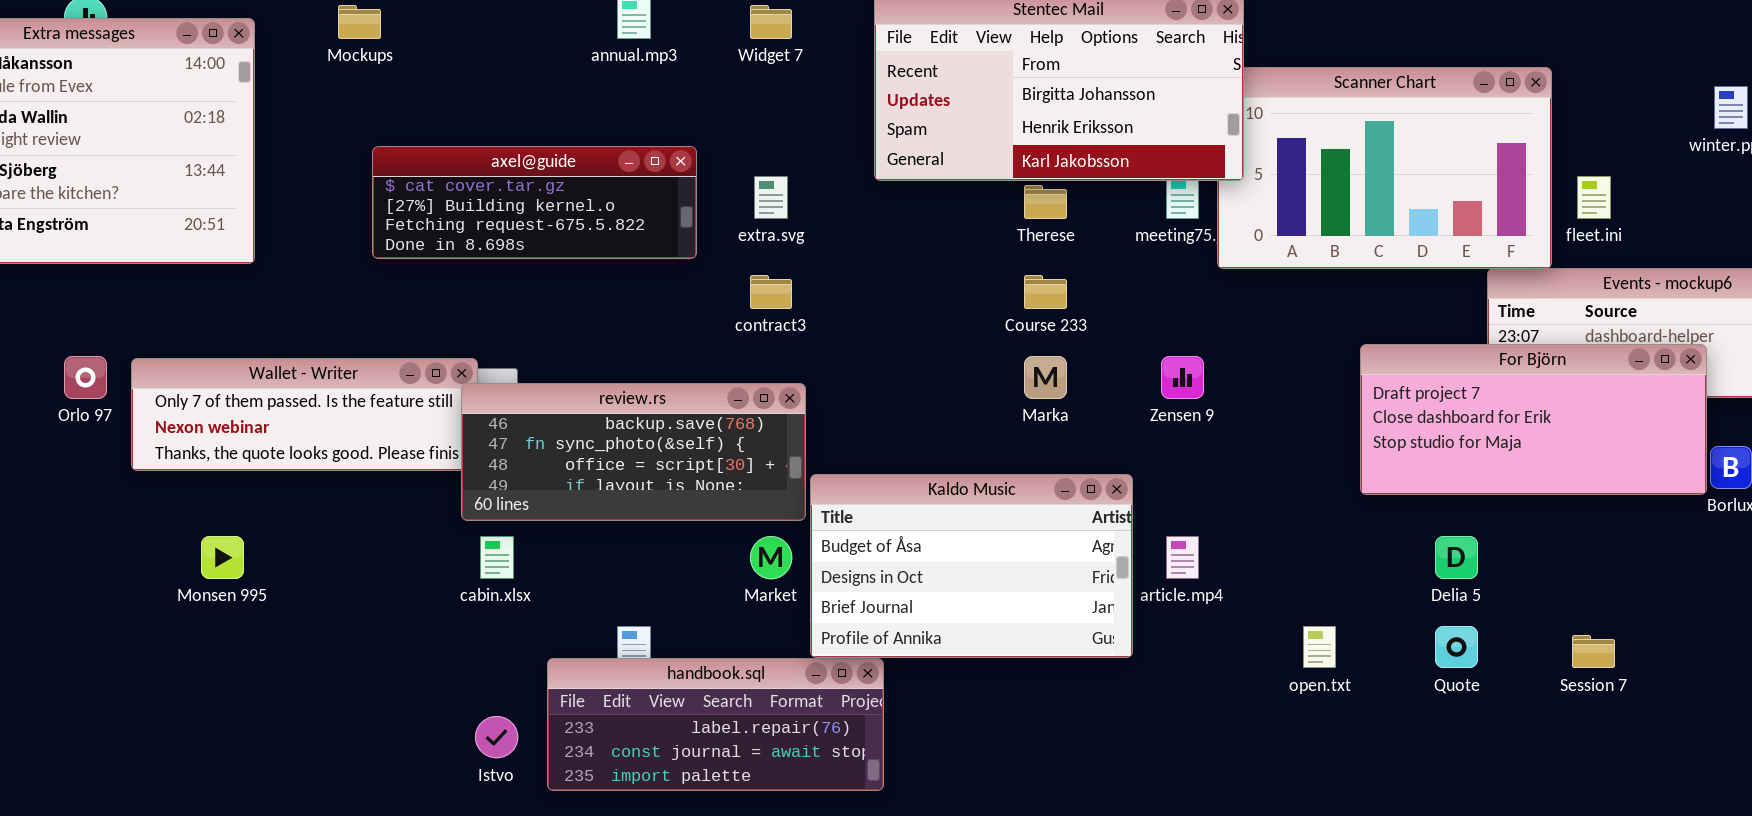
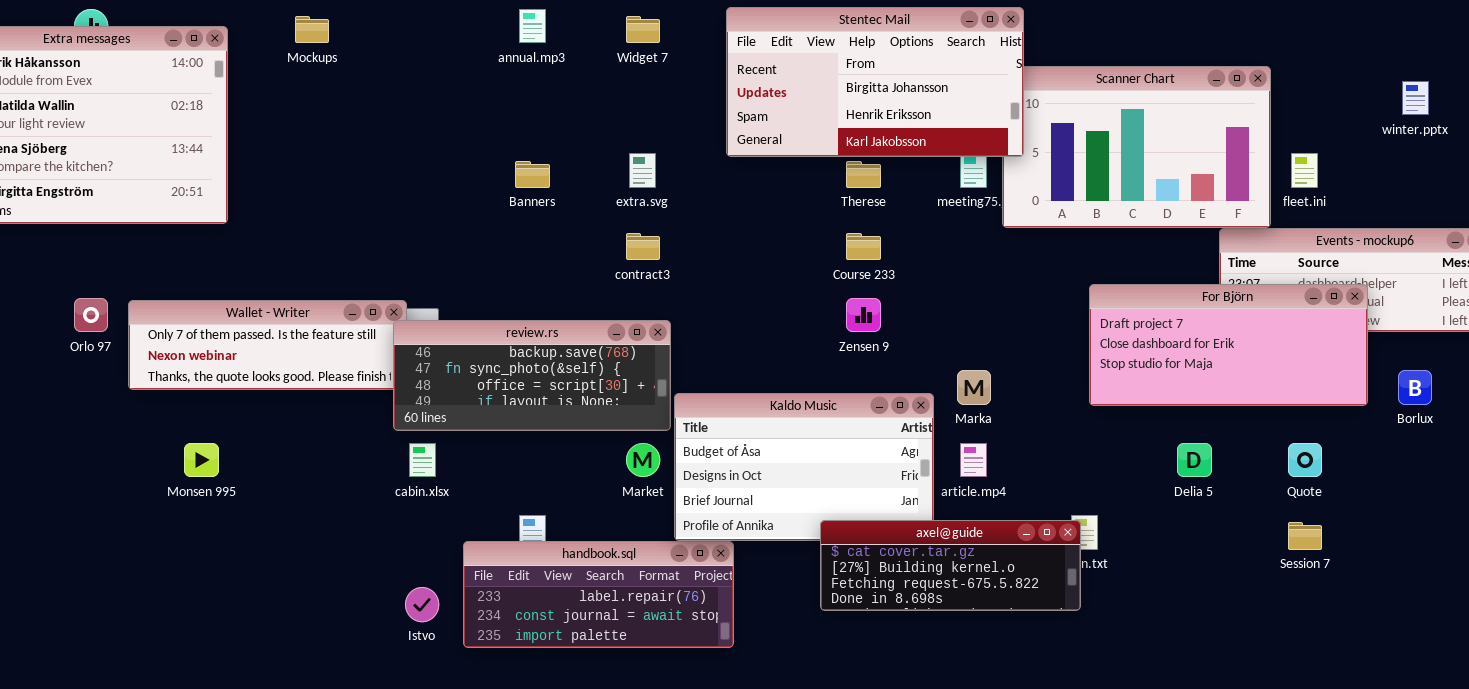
axel@guide: [372,146,697,259] -> [820,520,1081,611], moved
For Björn: [1360,344,1707,495] -> [1089,284,1368,406], moved
Marka: [1024,356,1067,399] -> [957,370,991,405], moved
Zensen 9: [1161,356,1204,399] -> [846,298,881,332], moved
Quote: [1435,626,1478,668] -> [1288,443,1322,477], moved

